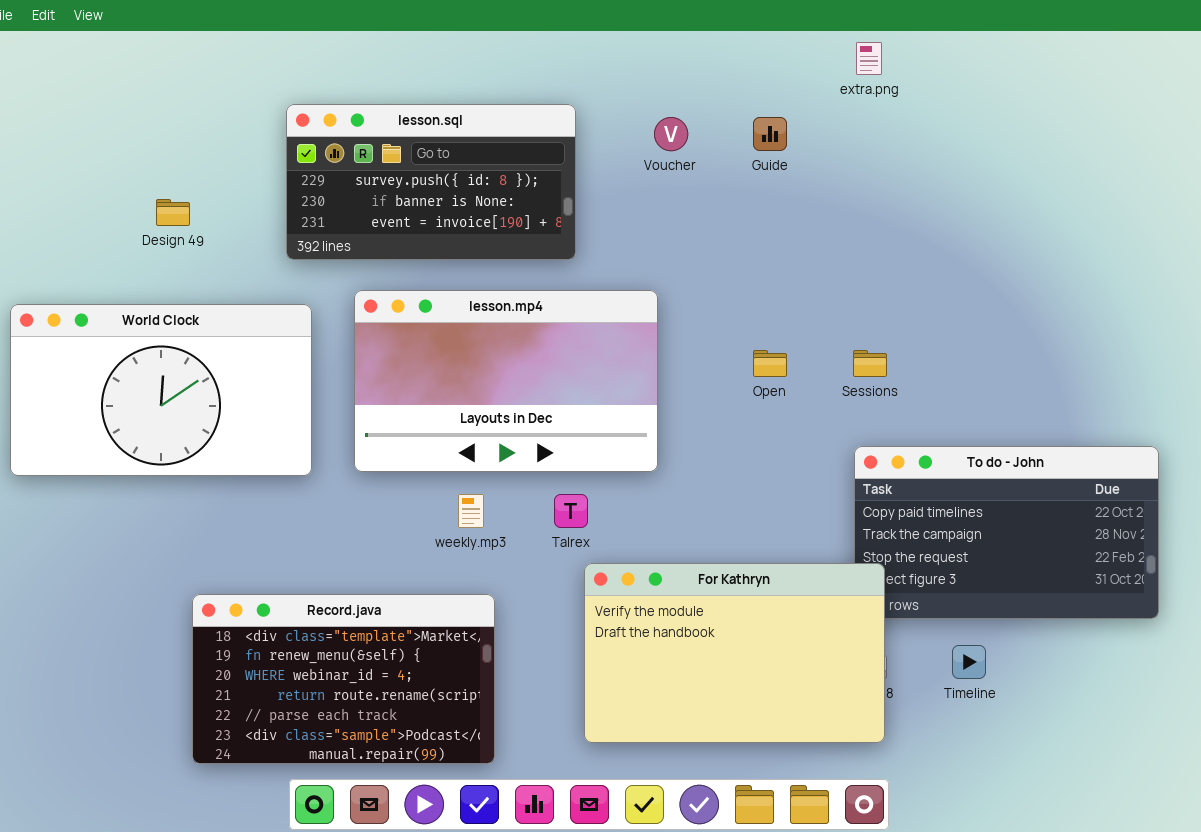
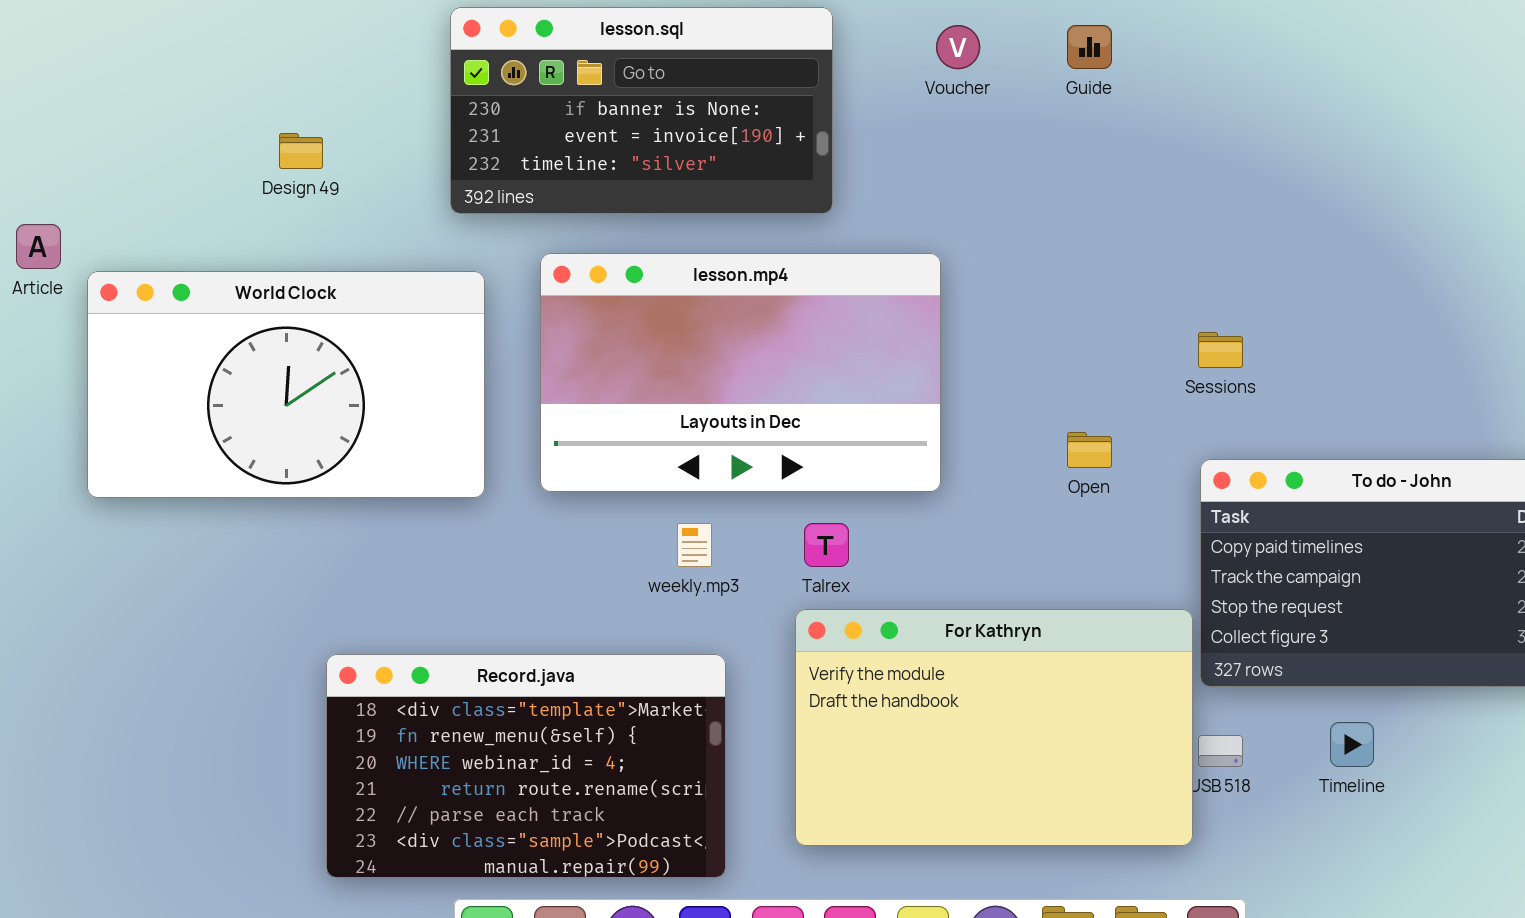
lesson.sql: [286,104,576,260] -> [450,7,833,214], scrolled down 1 row
Open: [753,350,787,377] -> [1067,432,1112,468], moved
For Kathryn: [584,563,885,743] -> [795,609,1193,846], moved

